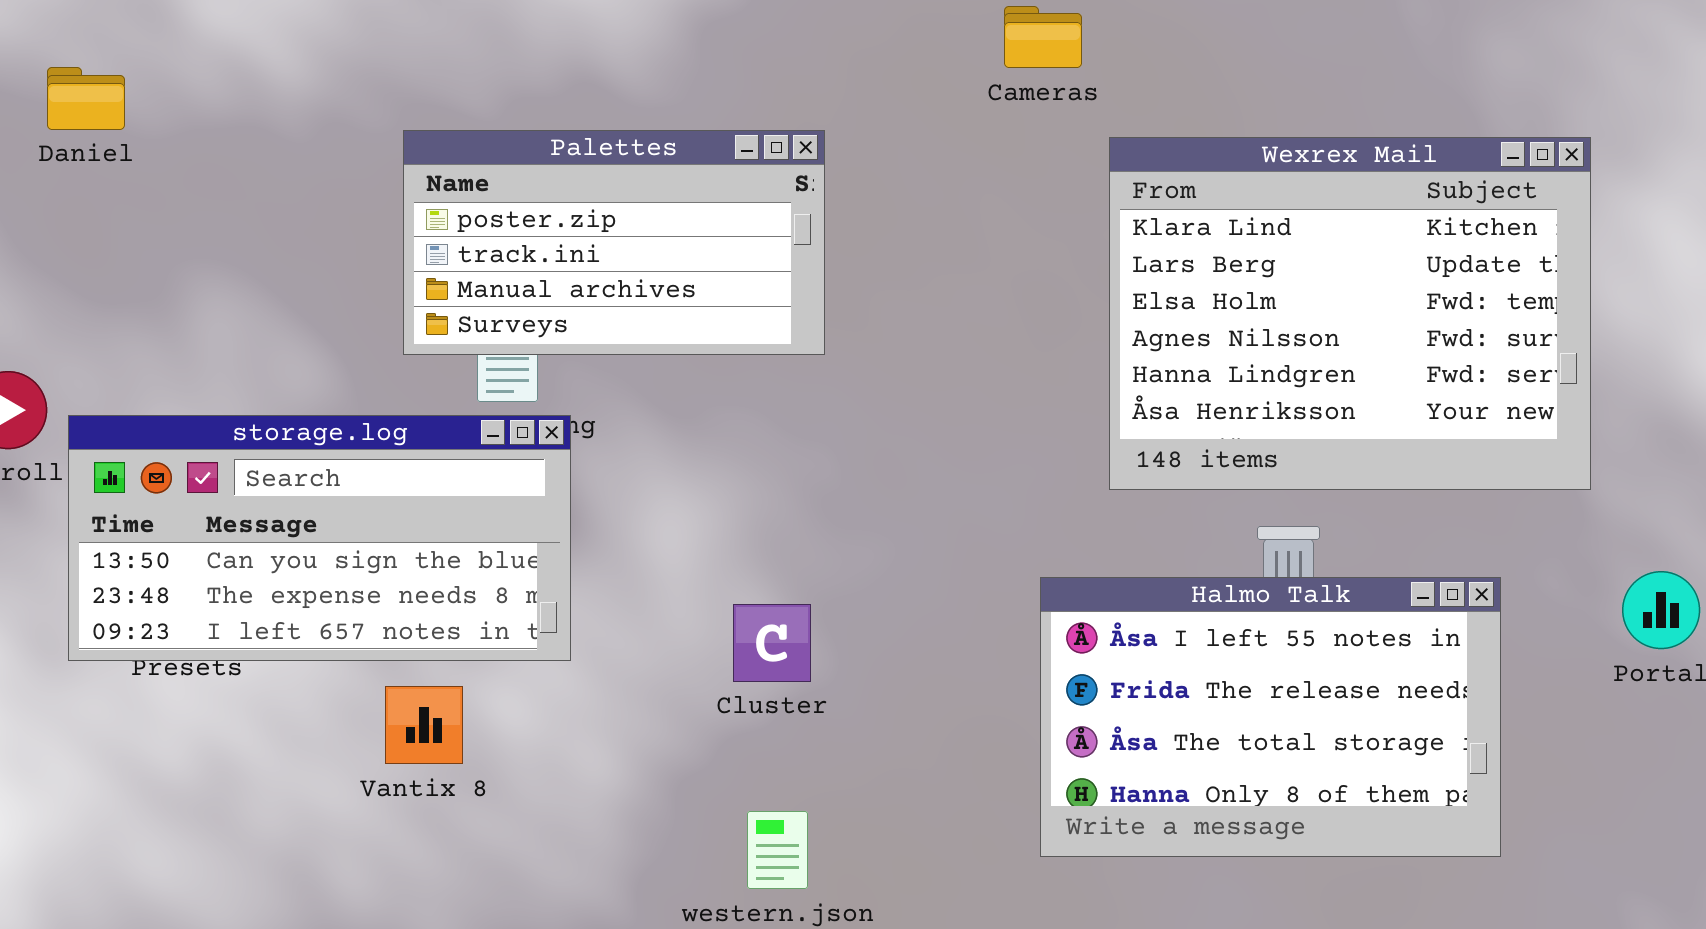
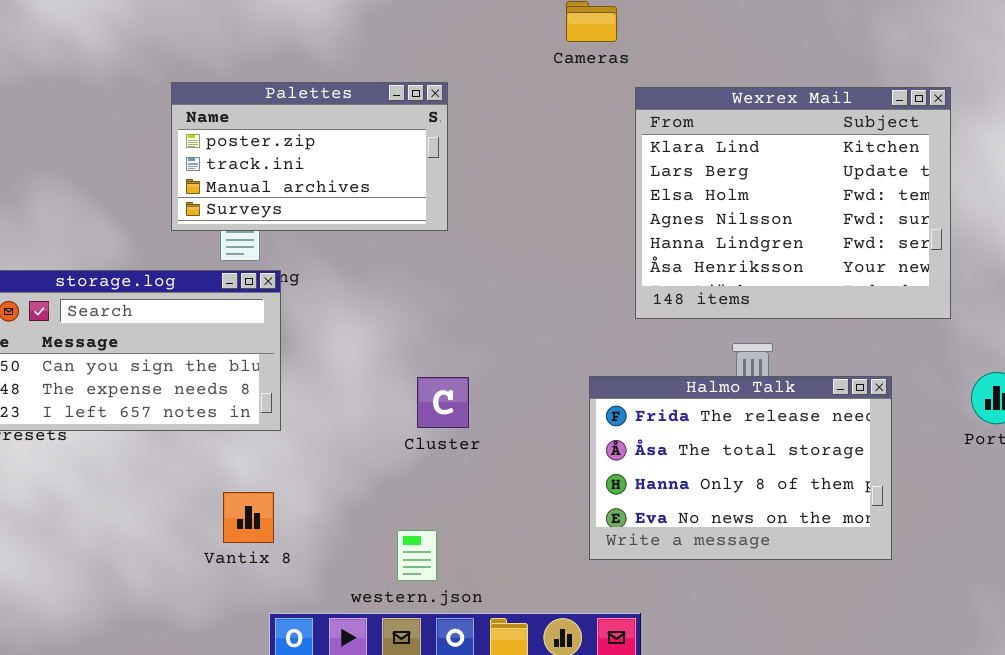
Halmo Talk: [1040,577,1501,857] -> [589,376,892,560], scrolled down 1 row
Cluster: [733,604,811,682] -> [417,377,469,428], moved
Vantix 8: [385,686,463,764] -> [223,492,274,543], moved

